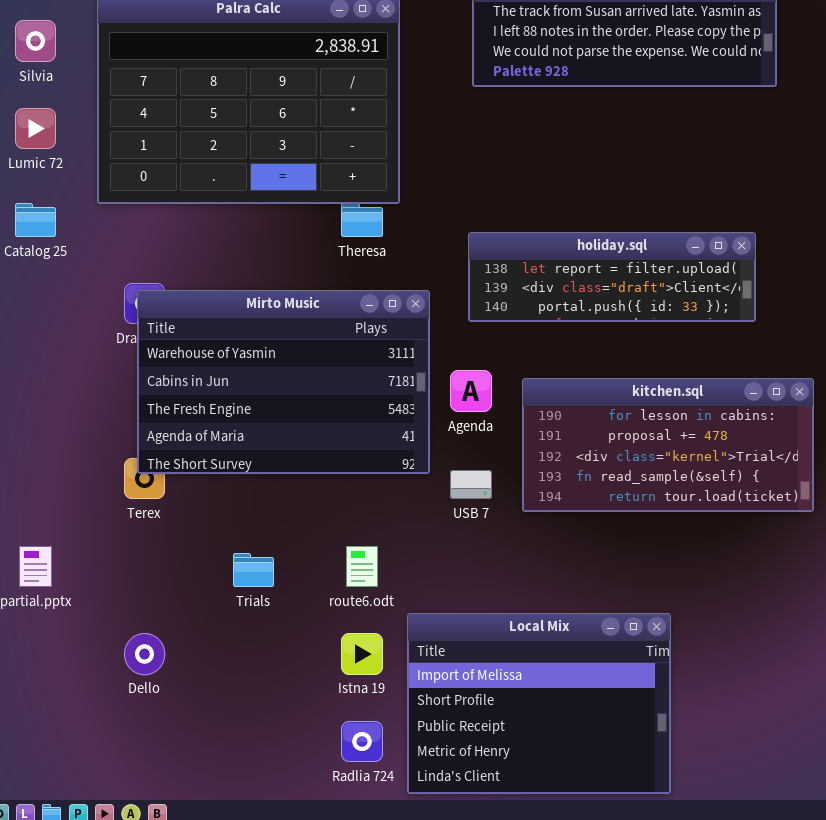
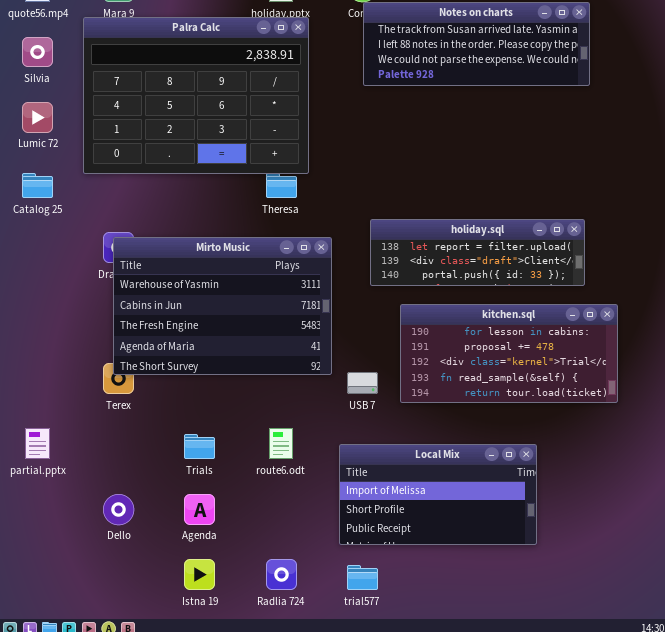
holiday.sql: [468,232,756,322] -> [370,219,585,286], moved
Agenda: [450,370,492,412] -> [184,494,215,525], moved
Local Mix: [407,613,671,794] -> [339,444,537,545], moved, resized
Istna 19: [341,633,383,675] -> [184,559,215,590], moved

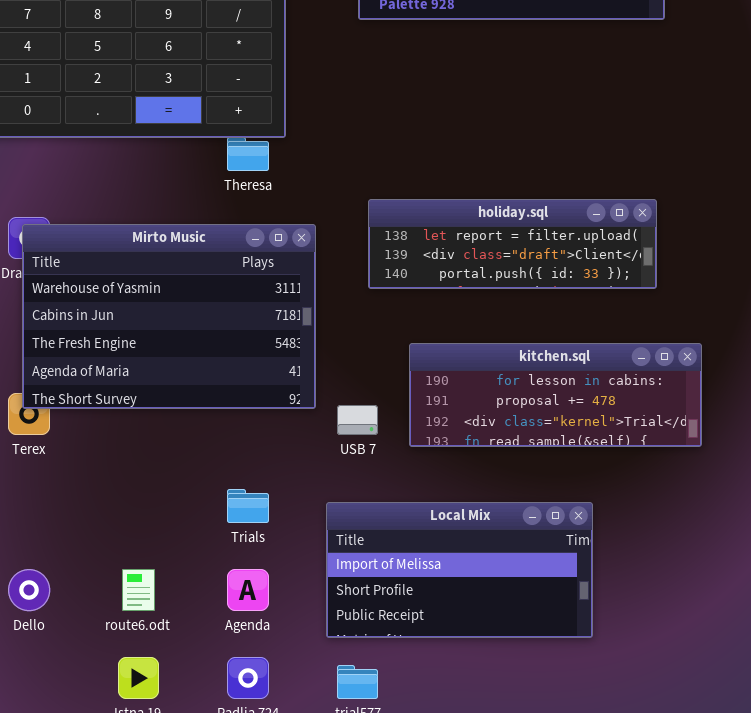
kitchen.sql: [400,304,618,403] -> [409,343,702,447], resized
route6.odt: [269,428,293,459] -> [122,569,155,611], moved
Trials: [184,434,215,459] -> [227,489,269,523], moved
Agenda: [184,494,215,525] -> [227,569,269,611], moved

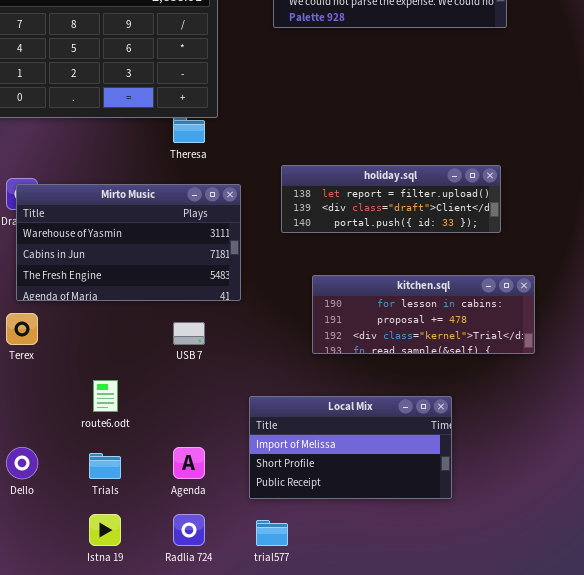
Mirto Music: [22,224,316,409] -> [16,184,241,301], resized
USB 7: [337,405,378,435] -> [173,322,205,345], moved
Trials: [227,489,269,523] -> [89,453,121,479], moved
route6.odt: [122,569,155,611] -> [93,380,118,412], moved

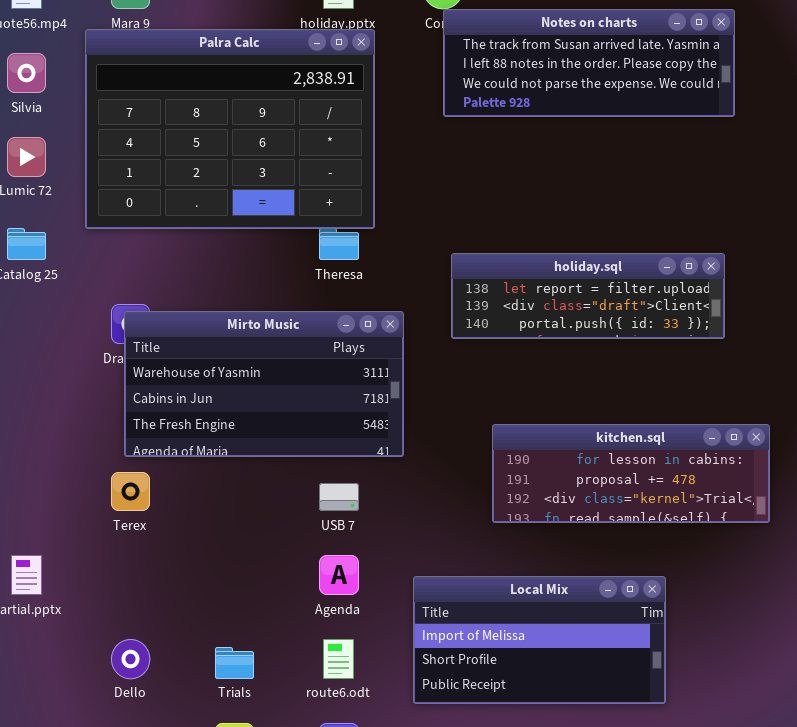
holiday.sql: [281,165,501,233] -> [451,253,725,339], moved
route6.odt: [93,380,118,412] -> [323,639,354,679], moved
Agenda: [173,447,205,479] -> [319,555,359,595], moved

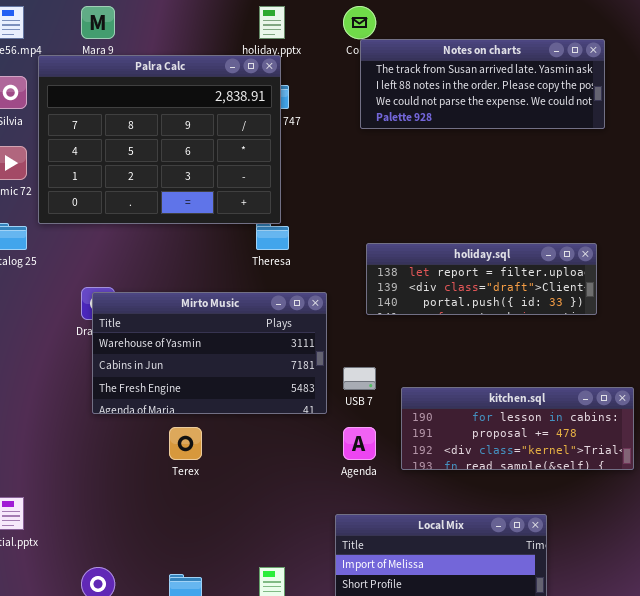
Palra Calc: [85,29,375,229] -> [38,55,281,224], moved
Terex: [111,472,150,511] -> [169,427,202,460], moved
USB 7: [319,483,359,511] -> [343,367,376,390], moved
Agenda: [319,555,359,595] -> [343,427,376,460], moved

